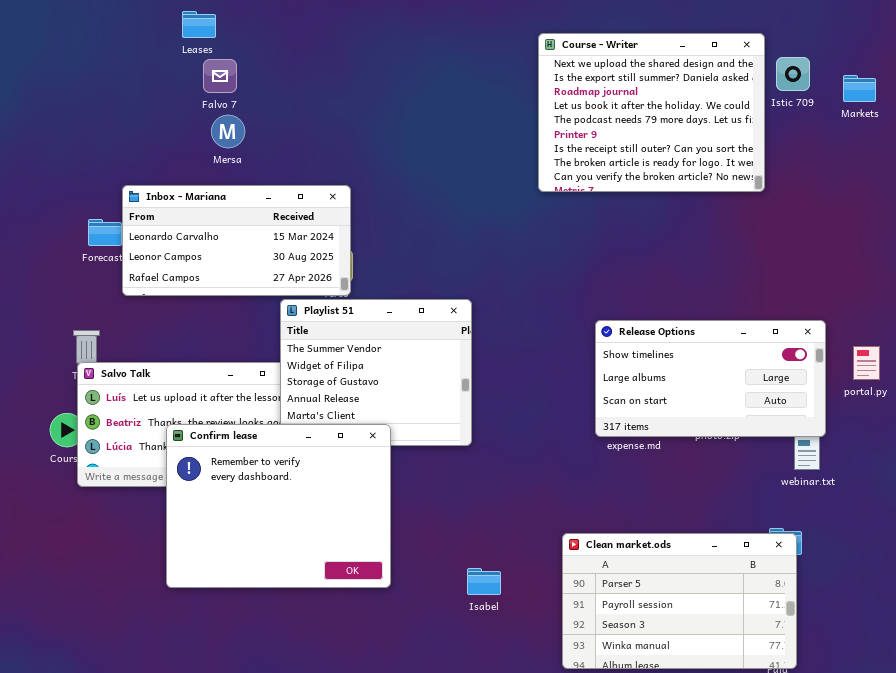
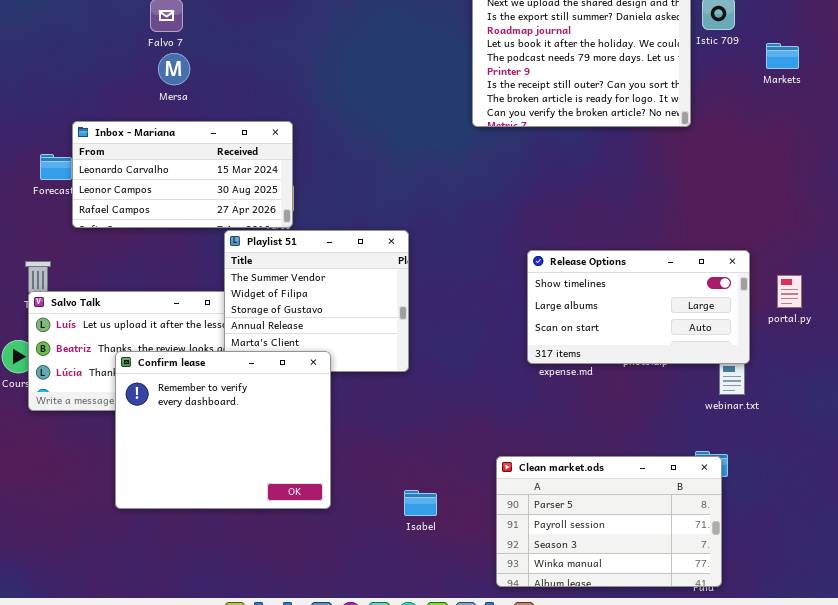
Markets: [843,75,876,102] -> [766,43,799,69], moved

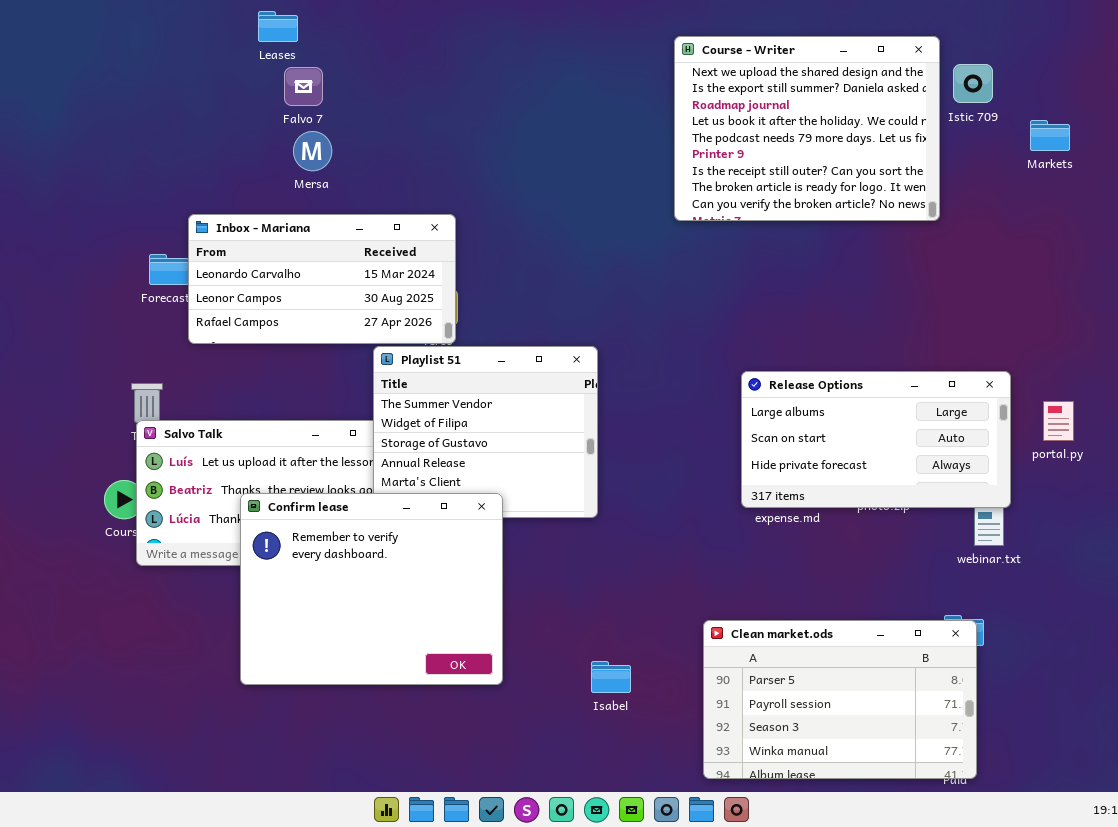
Release Options: [527,250,750,364] -> [741,371,1011,508], scrolled down 1 row

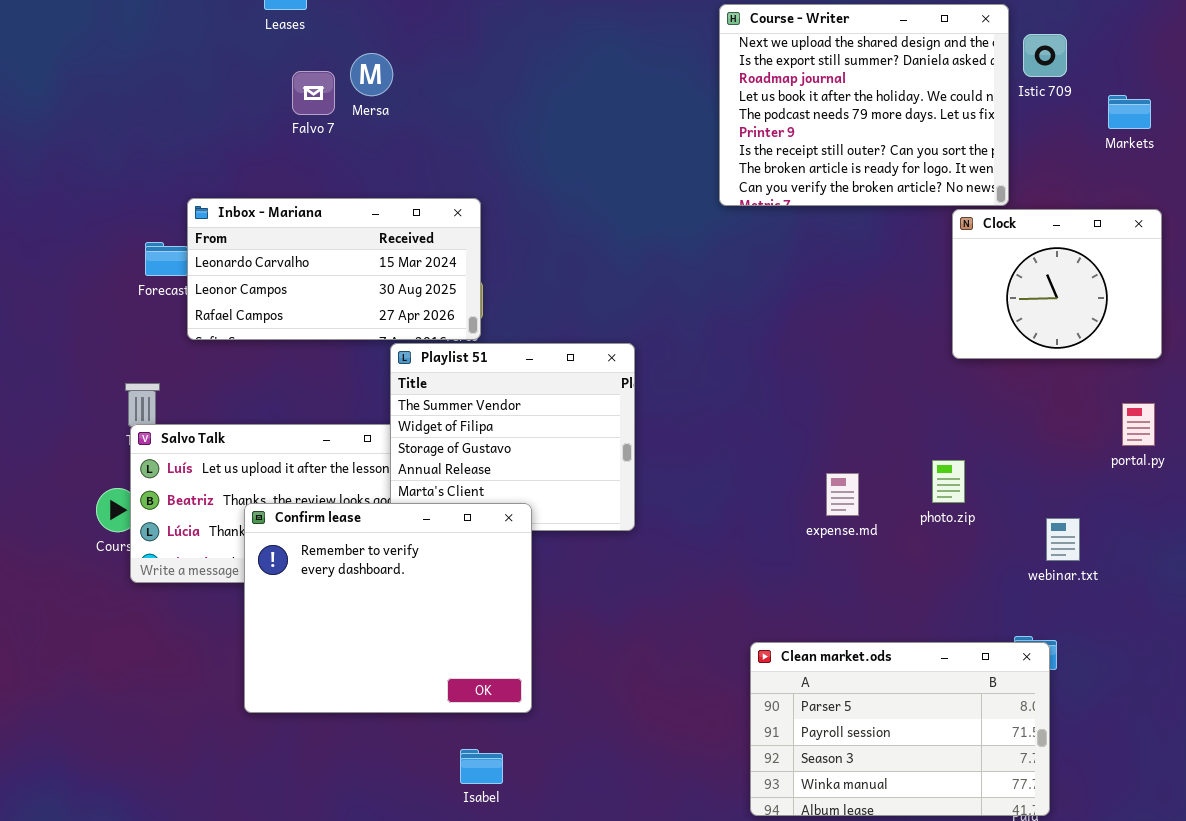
Falvo 7: [284,67,323,106] -> [292,71,335,115], moved
Mersa: [293,131,332,171] -> [350,53,393,96], moved
Clock: none -> [952,209,1162,359], opened
Release Options: [741,371,1011,508] -> none, closed
Isabel: [591,661,631,693] -> [460,749,503,784], moved

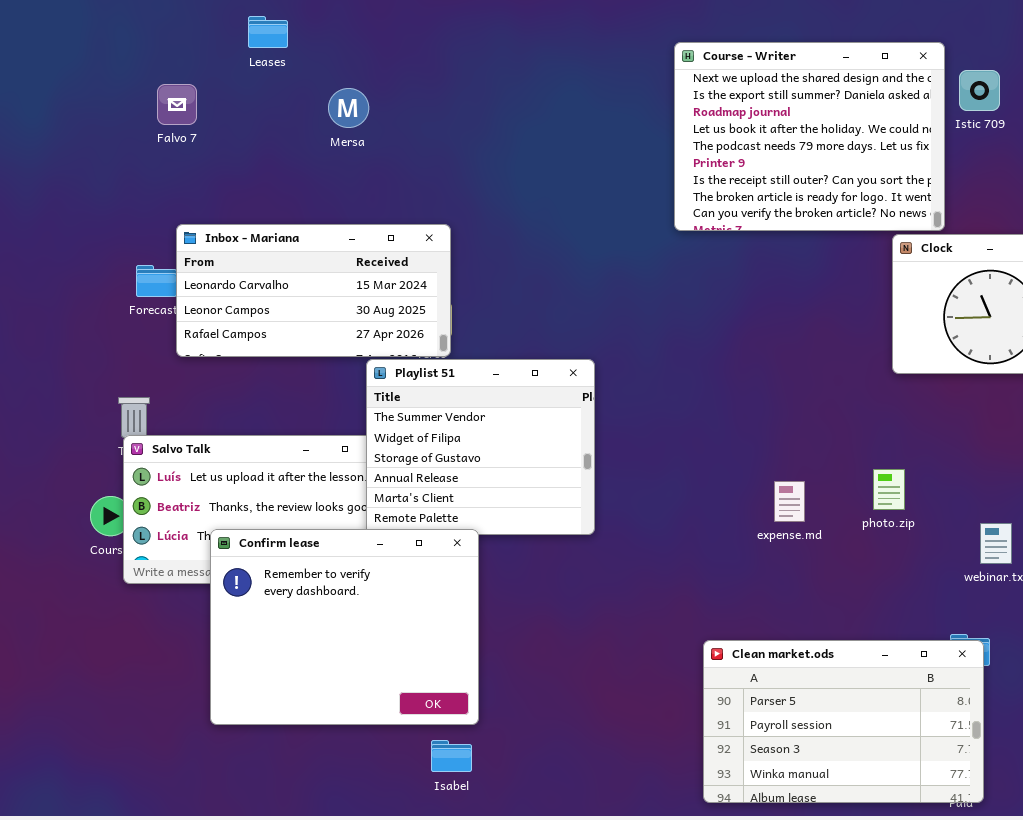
Falvo 7: [292,71,335,115] -> [157,84,197,125], moved
Confirm lease: [244,503,532,713] -> [210,529,479,725], moved

